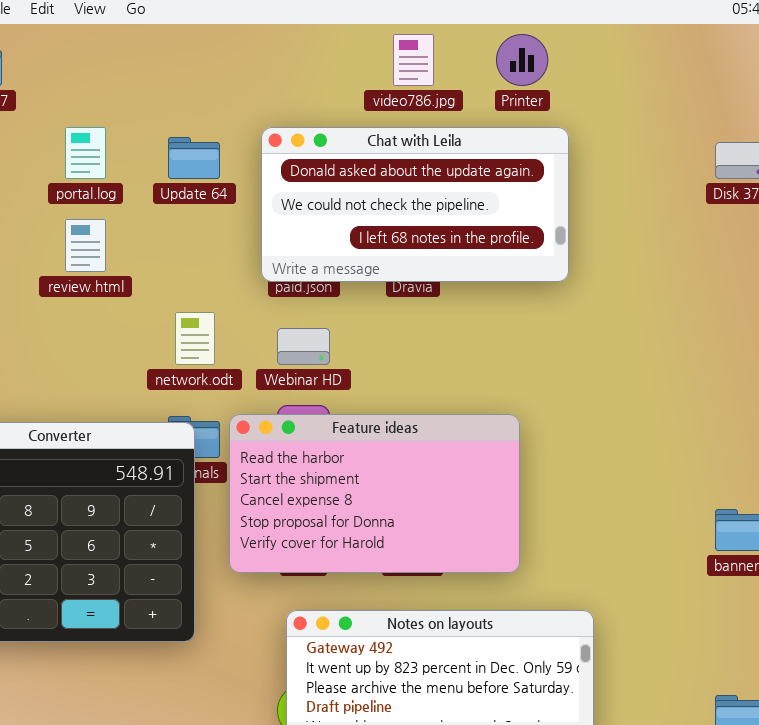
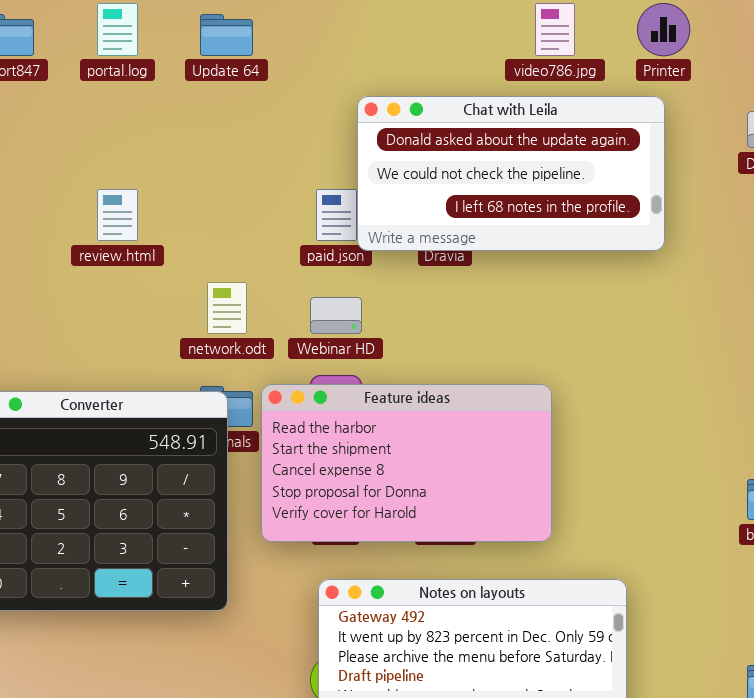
video786.jpg: [393,34,434,86] -> [535,3,575,56], moved
Printer: [496,34,548,86] -> [637,3,690,56], moved
portal.log: [65,127,106,179] -> [97,3,138,56], moved
Chat with Leila: [261,127,569,282] -> [357,96,665,251], moved
Update 64: [168,137,220,179] -> [200,14,253,56], moved

